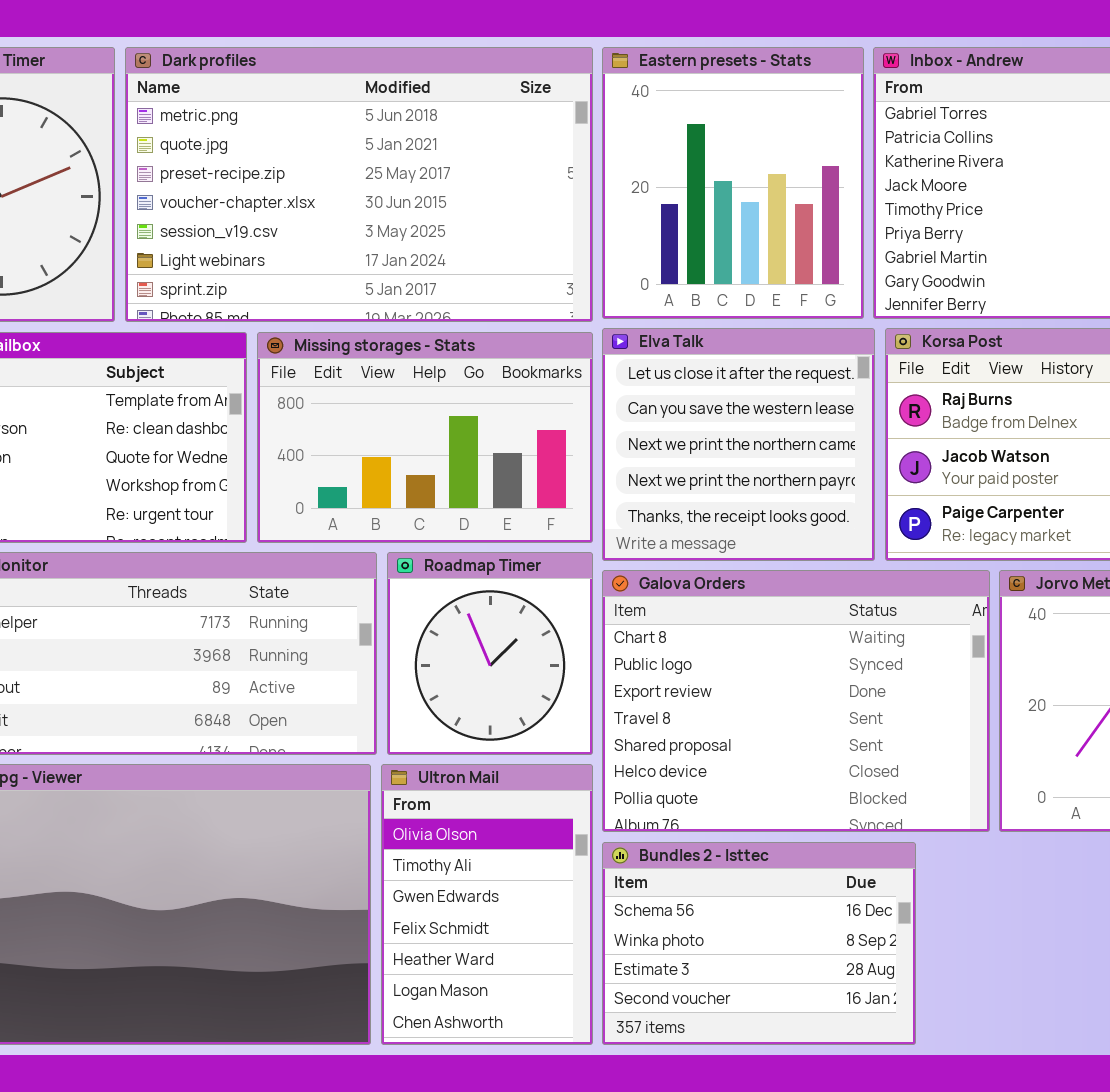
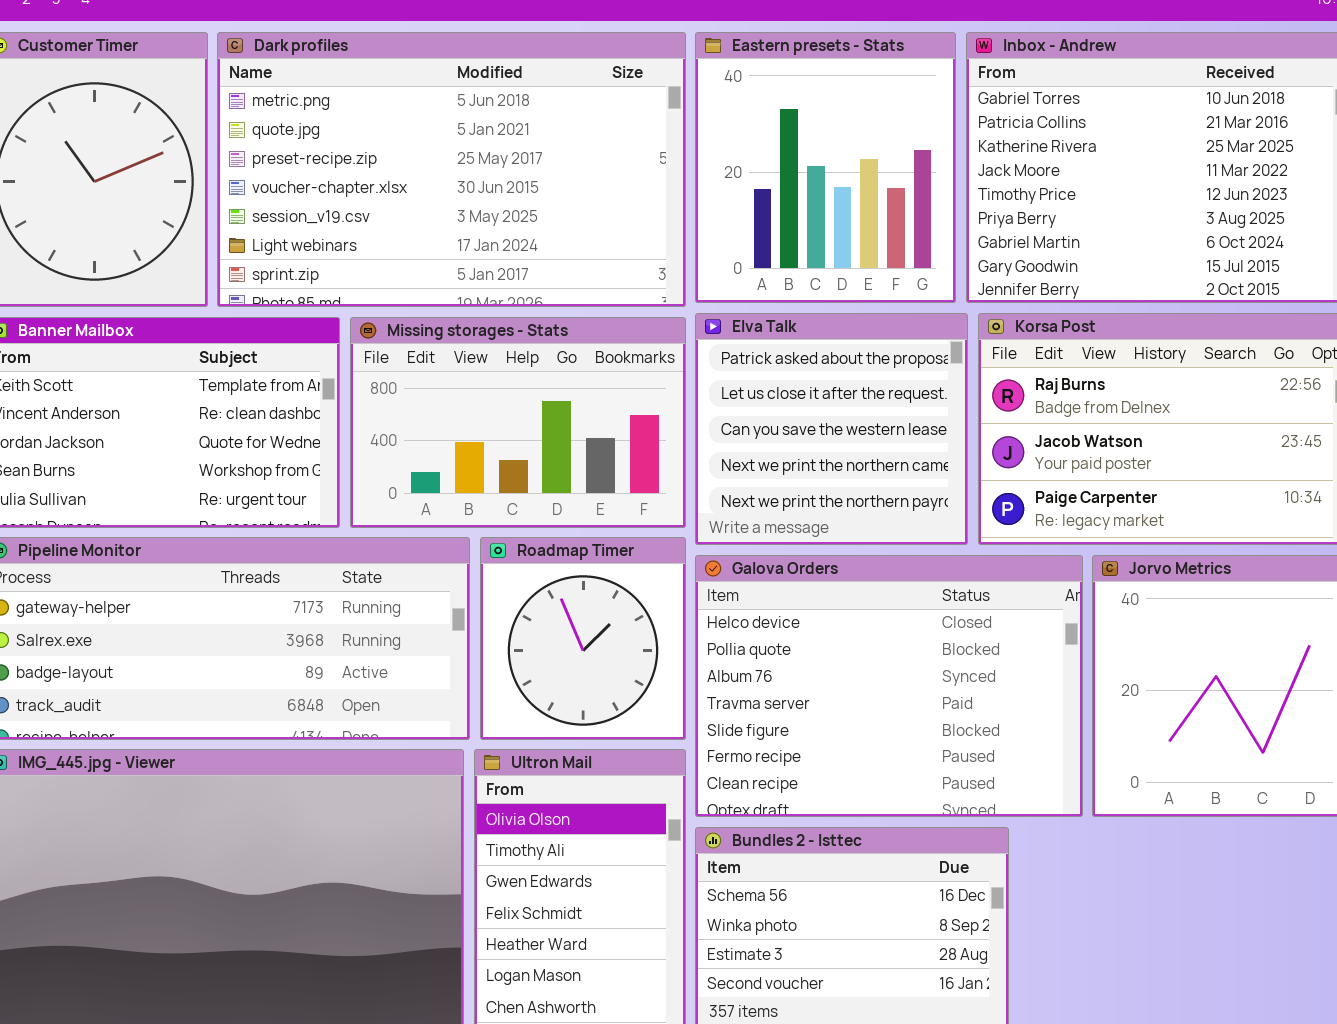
Elva Talk: [602,328,875,561] -> [695,313,968,545], scrolled up 1 row
Galova Orders: [602,570,990,832] -> [695,555,1083,817], scrolled down 5 rows

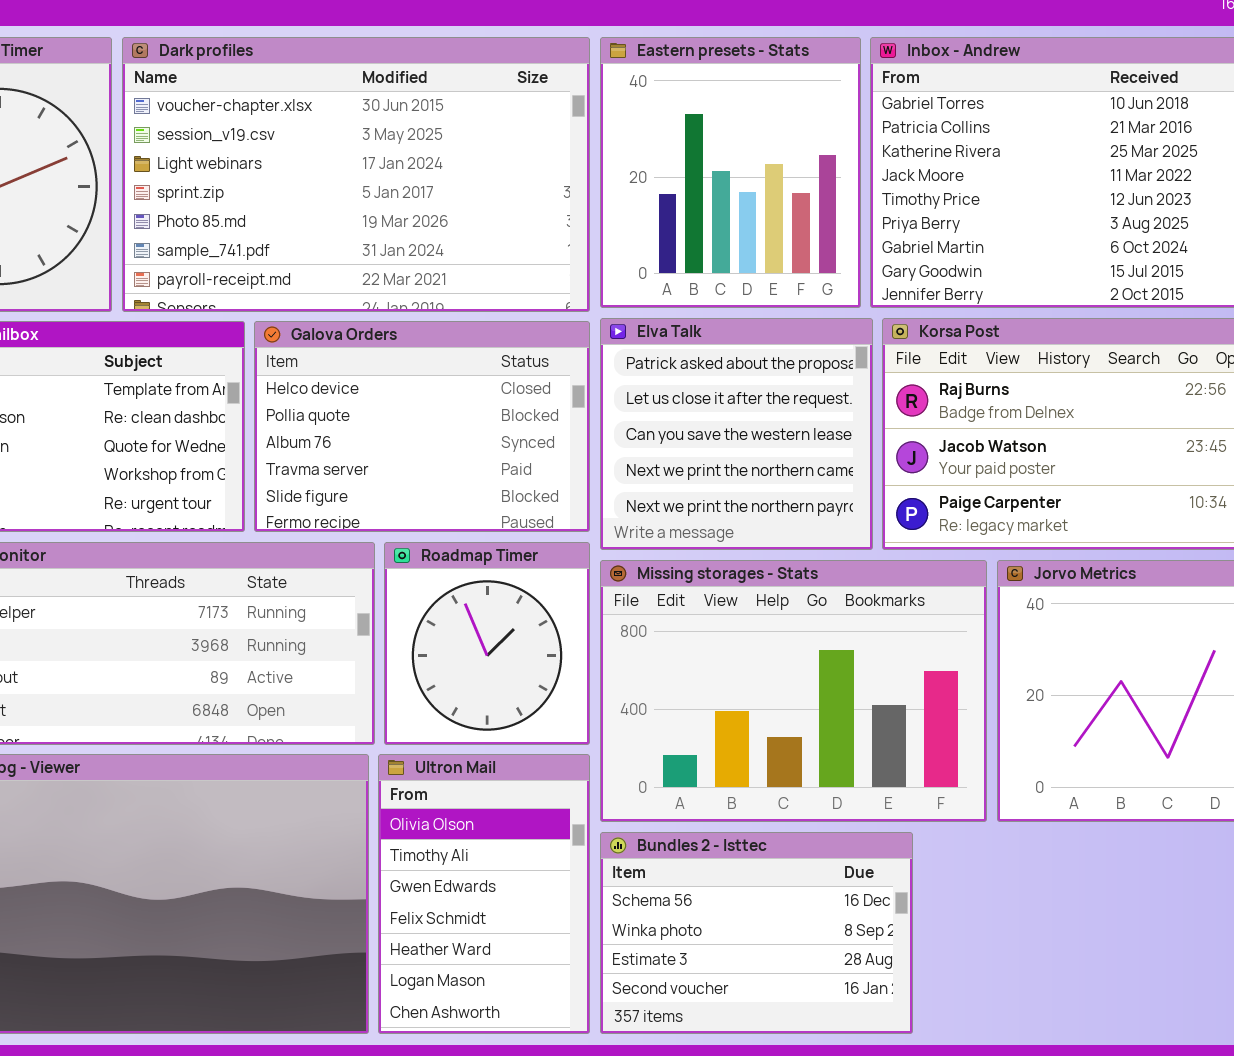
Dark profiles: [217,32,686,307] -> [122,37,590,312], scrolled down 3 rows
Missing storages - Stats: [350,317,686,528] -> [600,560,987,822], moved, resized
Galova Orders: [695,555,1083,817] -> [254,321,590,532], moved, resized

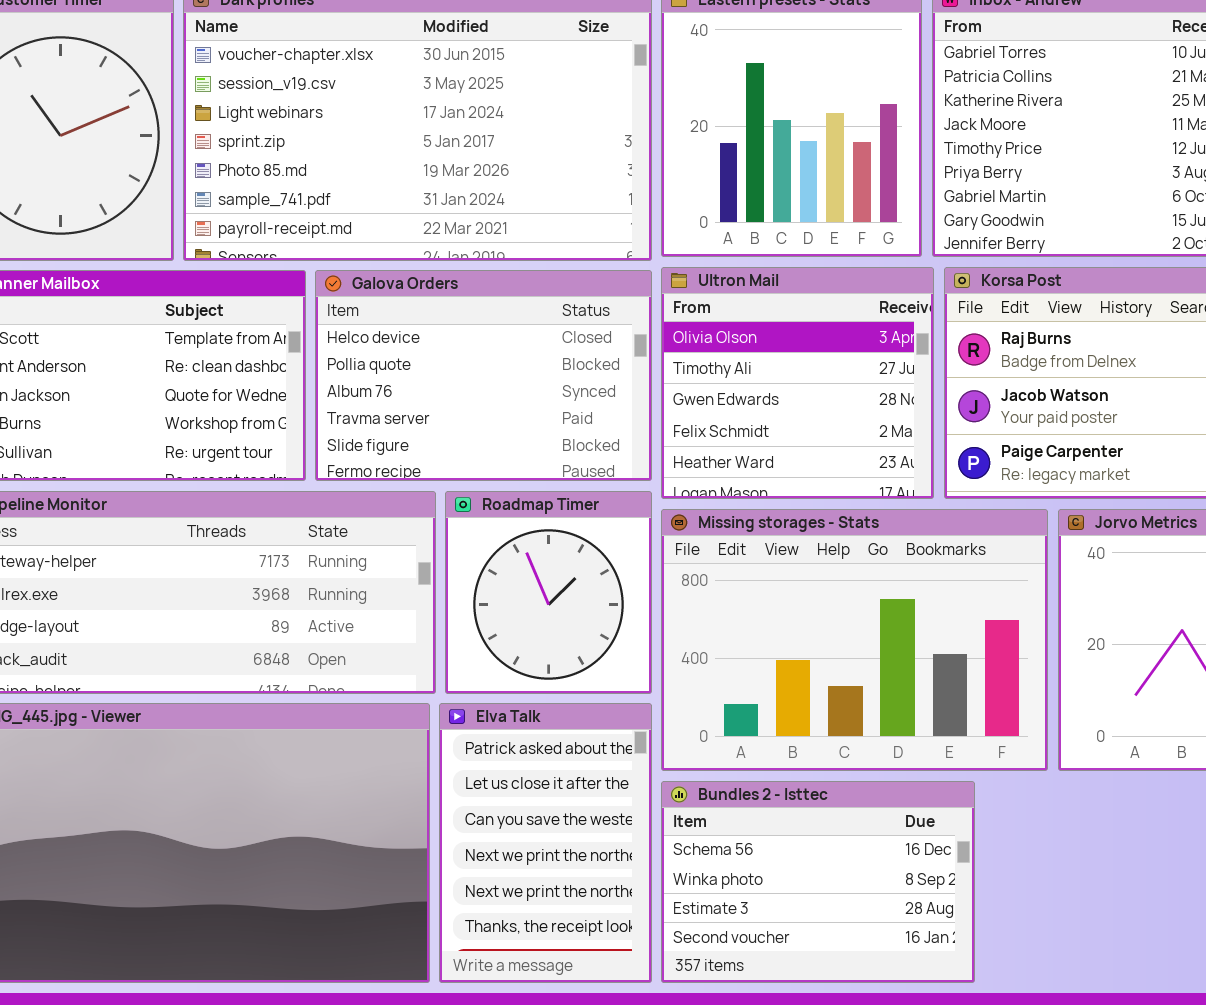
Elva Talk: [600,318,873,550] -> [439,703,652,983], moved, resized
Ultron Mail: [378,754,590,1034] -> [661,267,934,499], moved, resized

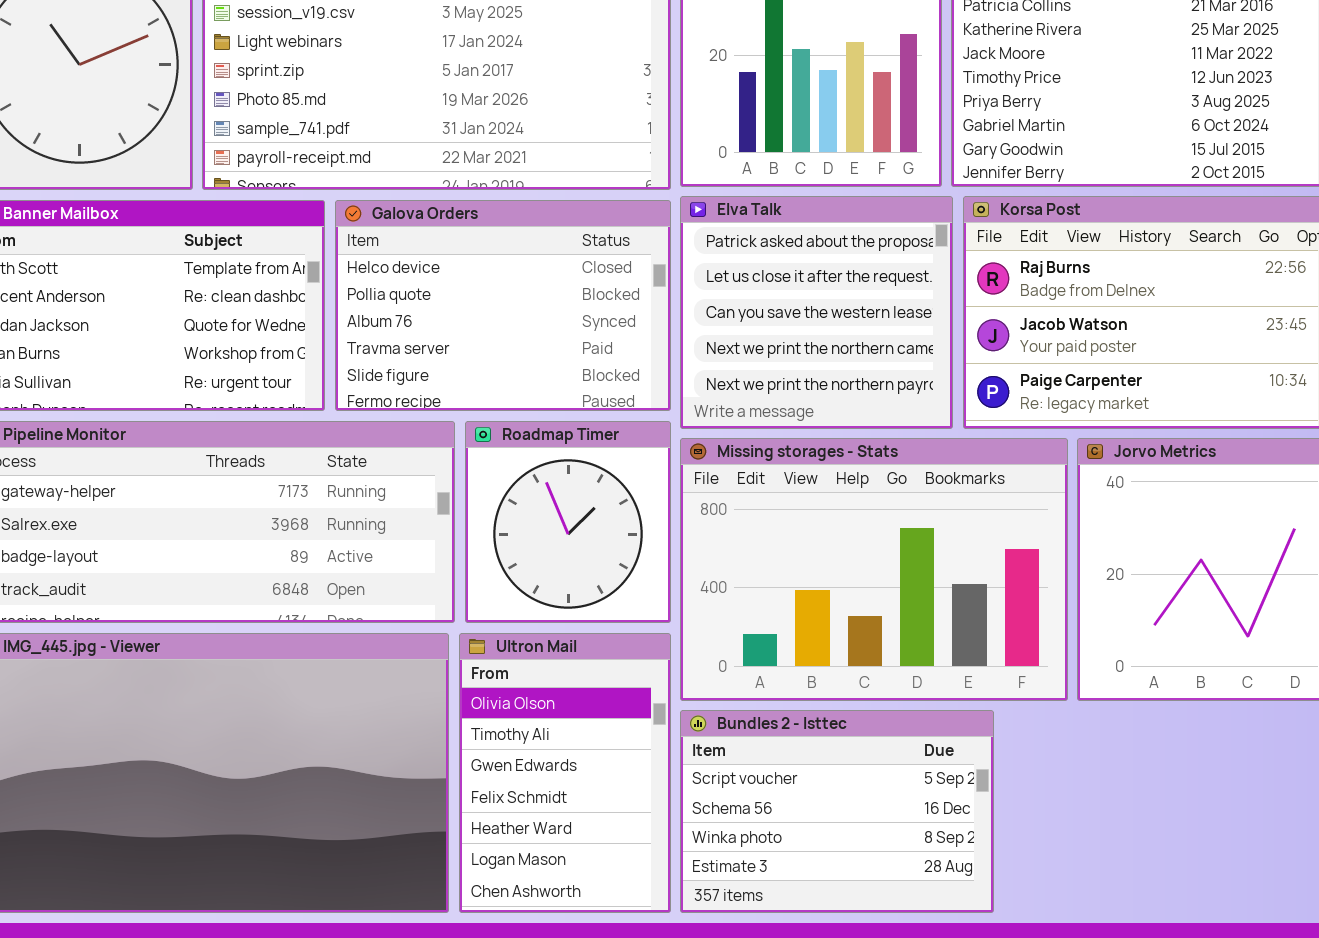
Ultron Mail: [661,267,934,499] -> [459,633,671,913], moved, resized
Elva Talk: [439,703,652,983] -> [680,196,953,429], moved, resized
Bundles 2 - Isttec: [661,781,975,983] -> [680,710,994,913], scrolled up 1 row

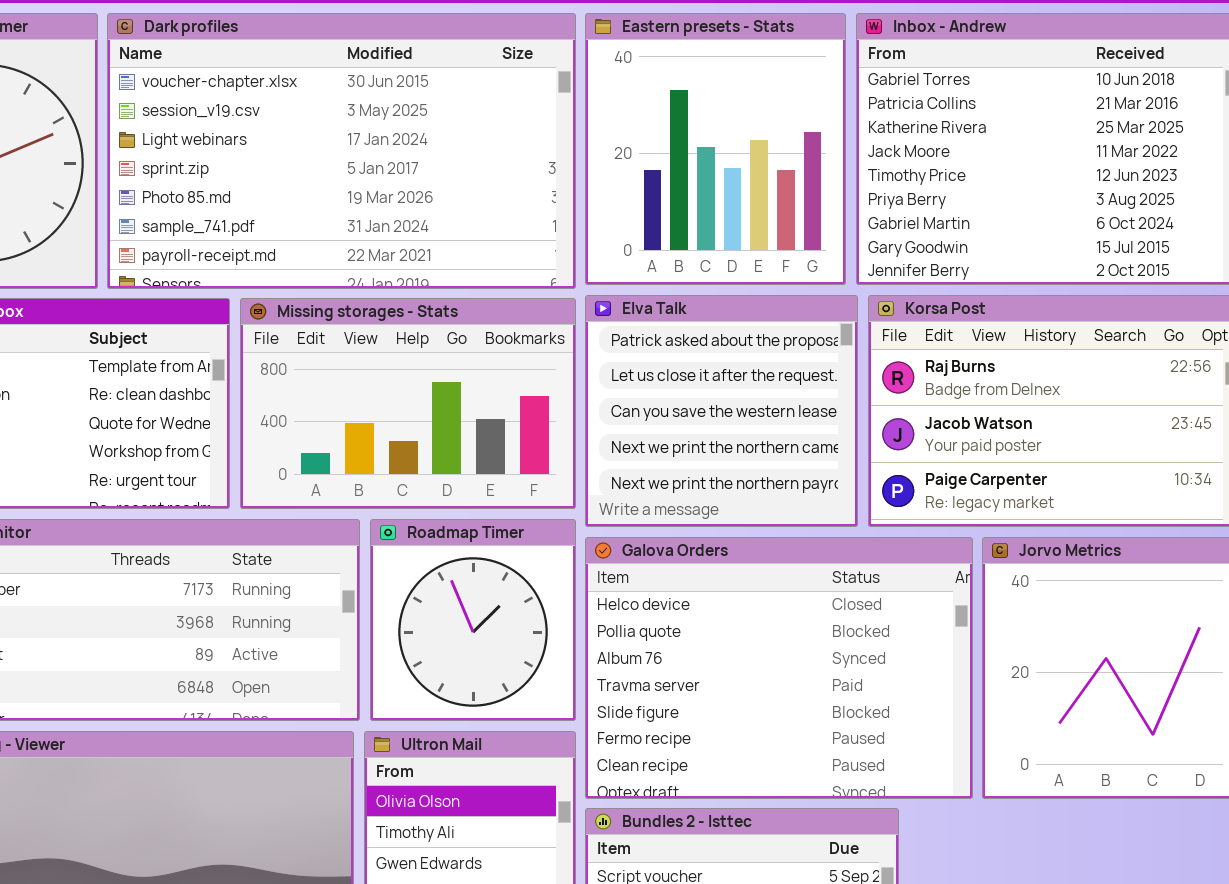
Galova Orders: [335,200,671,411] -> [585,537,973,799], moved, resized
Missing storages - Stats: [680,438,1068,701] -> [240,298,576,509], moved, resized

